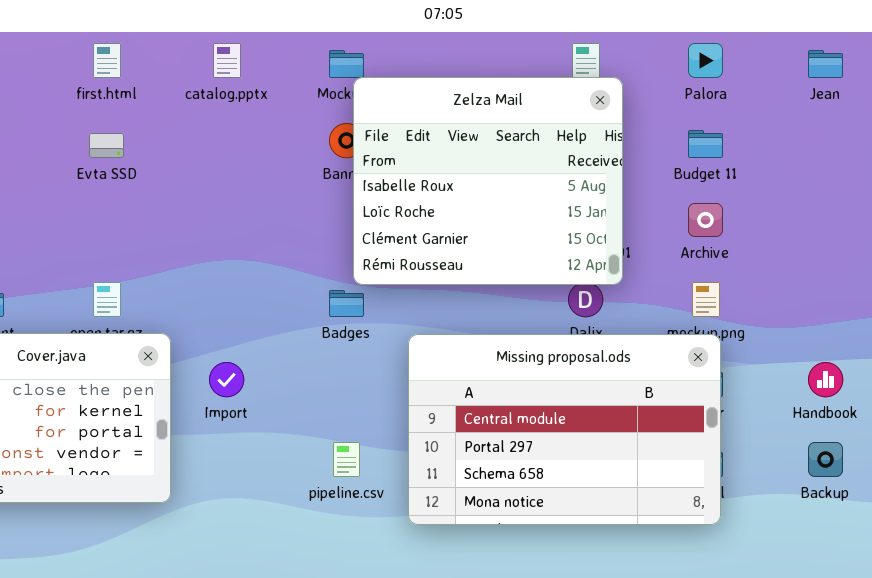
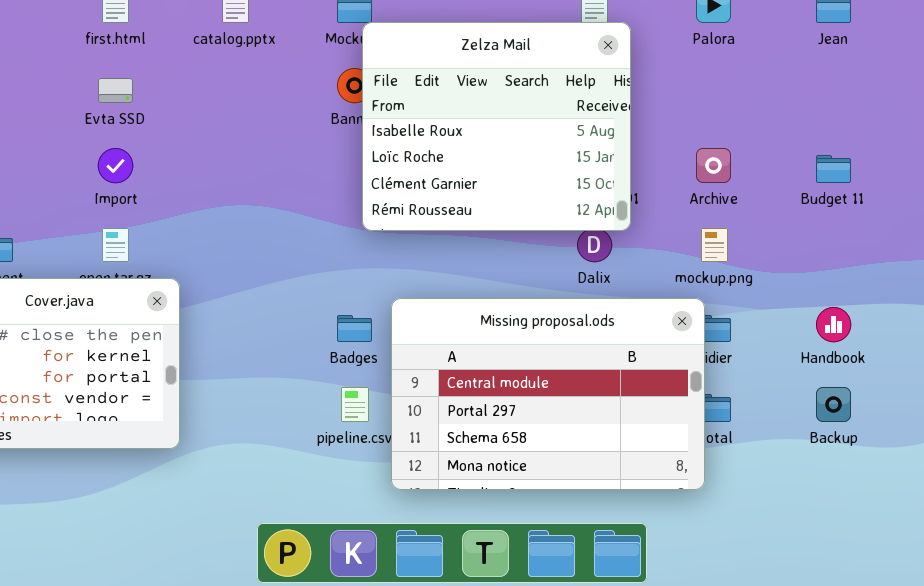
Budget 11: [688,130,723,158] -> [816,155,851,183], moved
Badges: [329,290,364,317] -> [337,315,372,342], moved
Missing proposal.ods: [408,334,721,525] -> [391,298,705,490], moved
Import: [209,362,244,397] -> [98,148,133,183], moved

